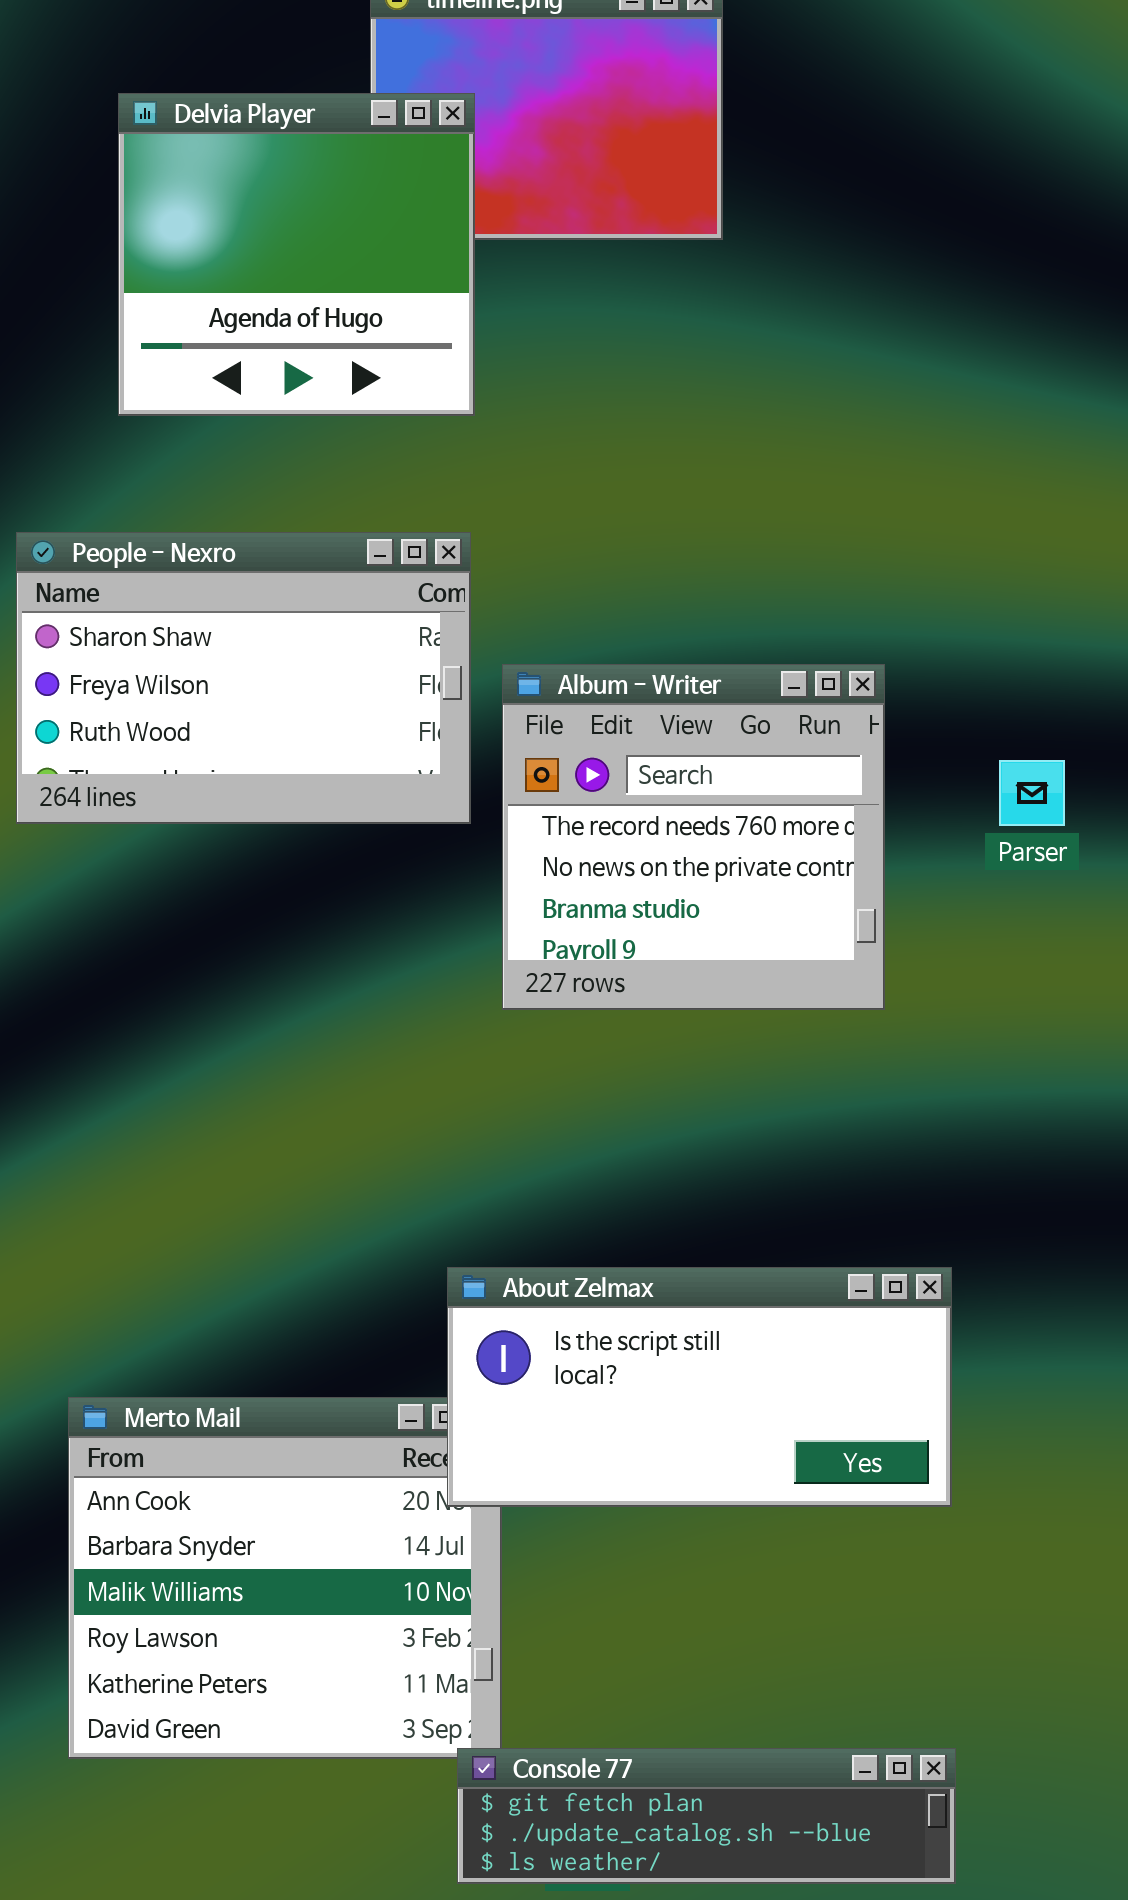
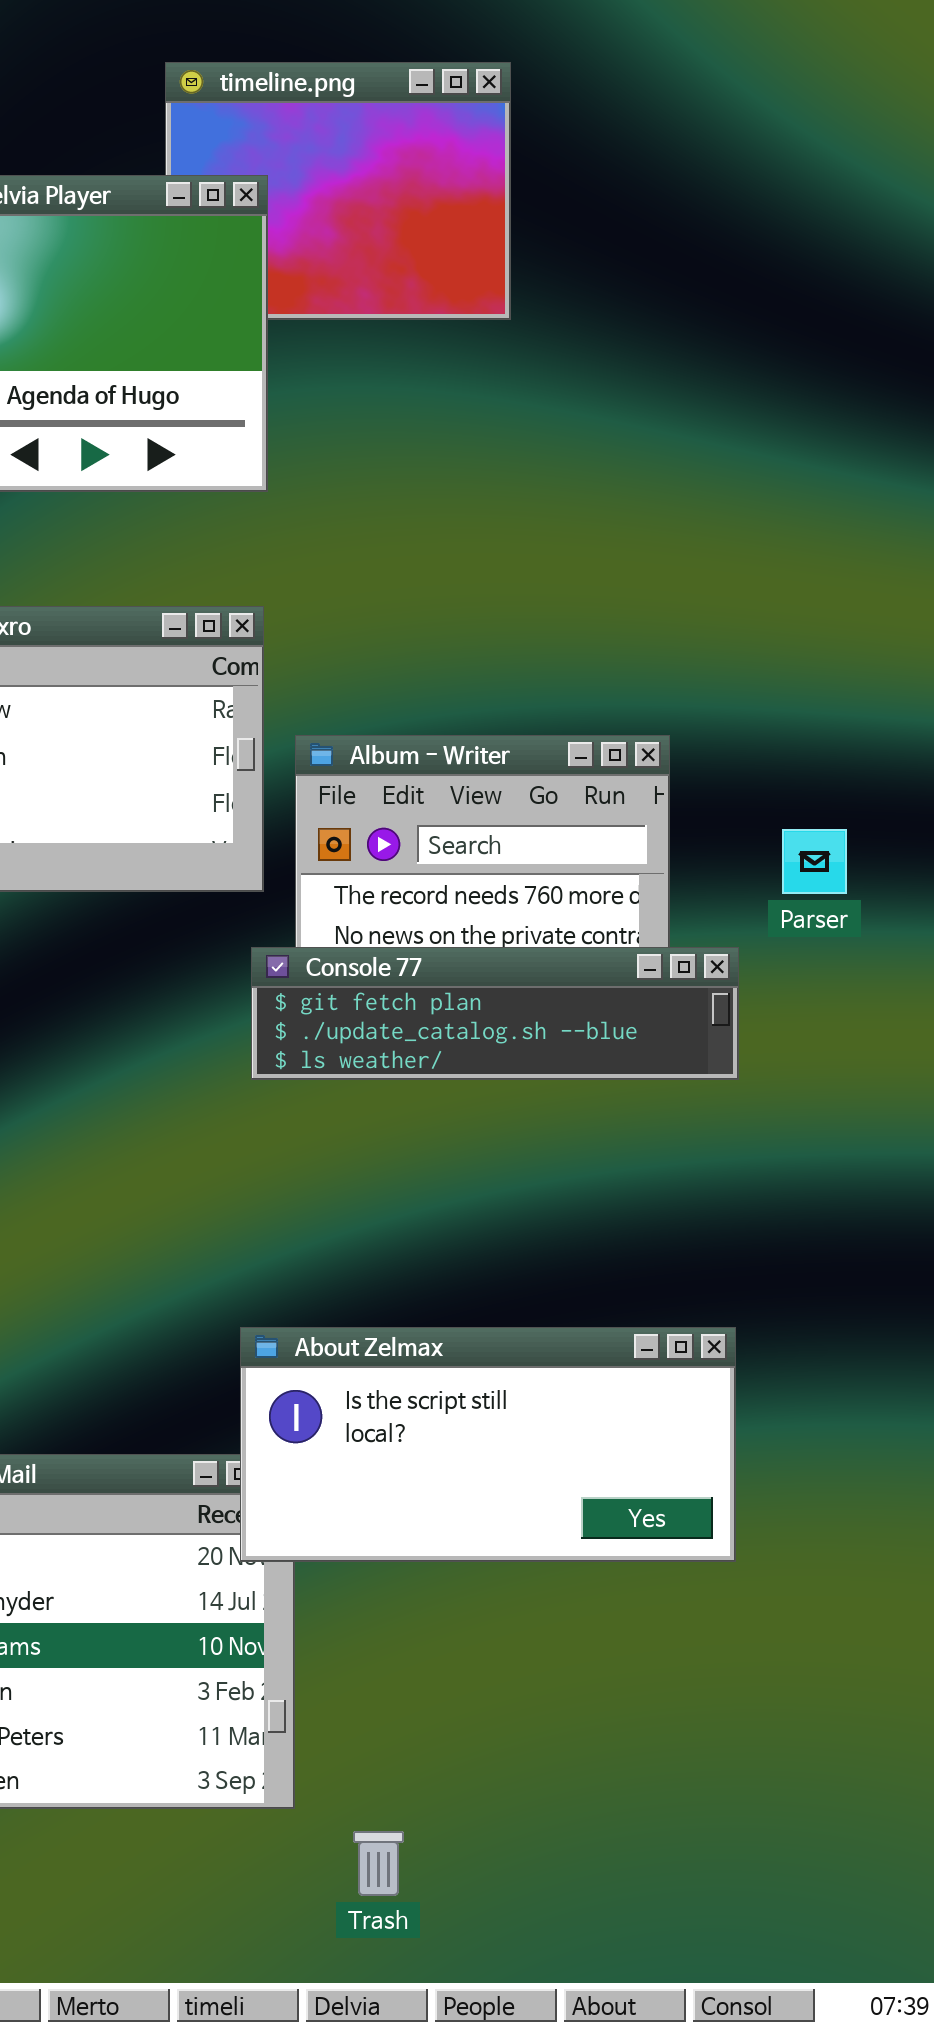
Console 77: [457,1748,956,1884] -> [251,947,739,1080], moved

